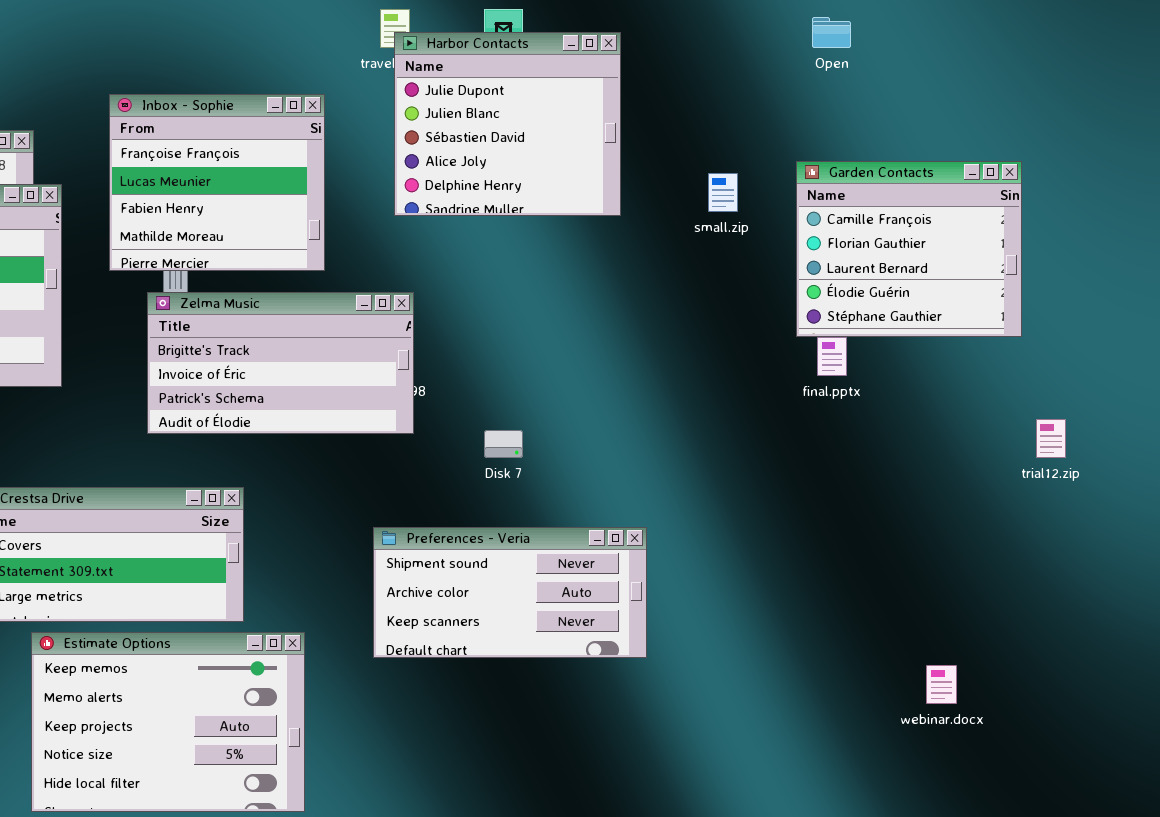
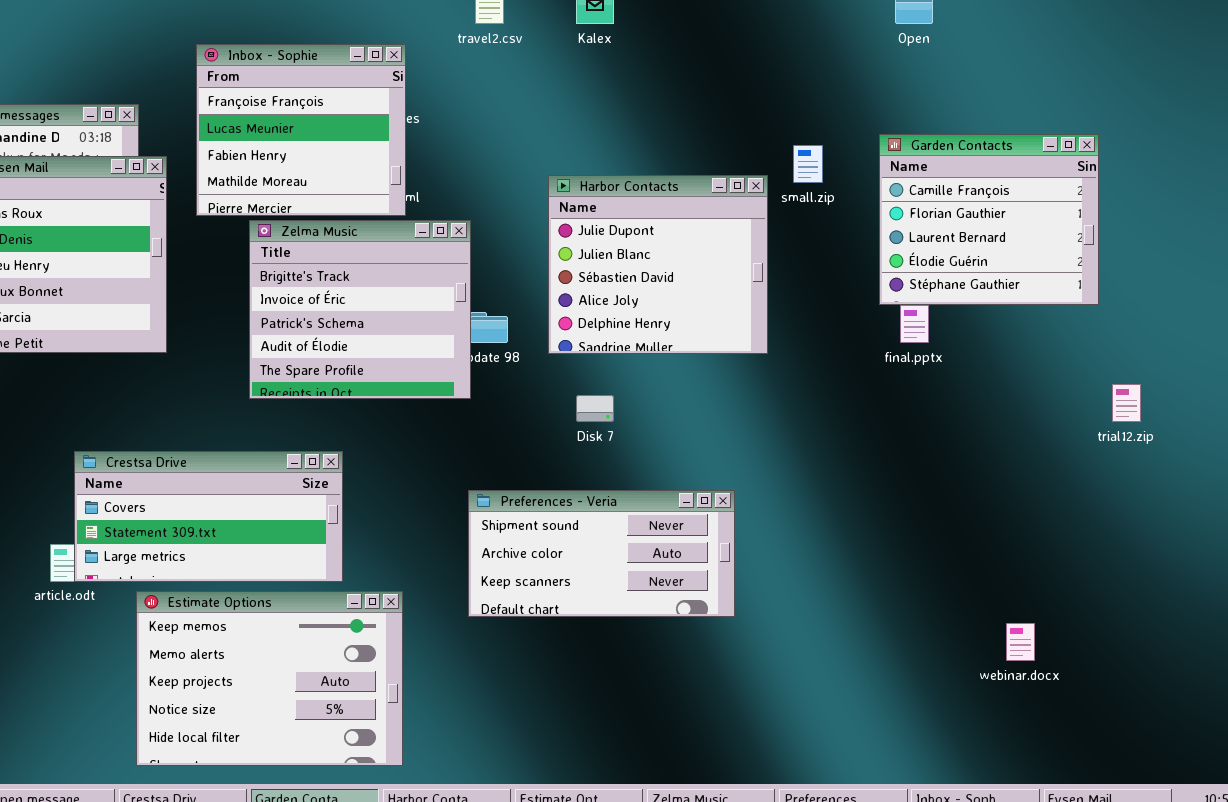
Harbor Contacts: [394,32,621,216] -> [548,175,768,354], moved
Inbox - Sophie: [109,94,325,271] -> [196,44,406,216], moved
Zelma Music: [147,292,414,434] -> [249,220,471,399], resized

